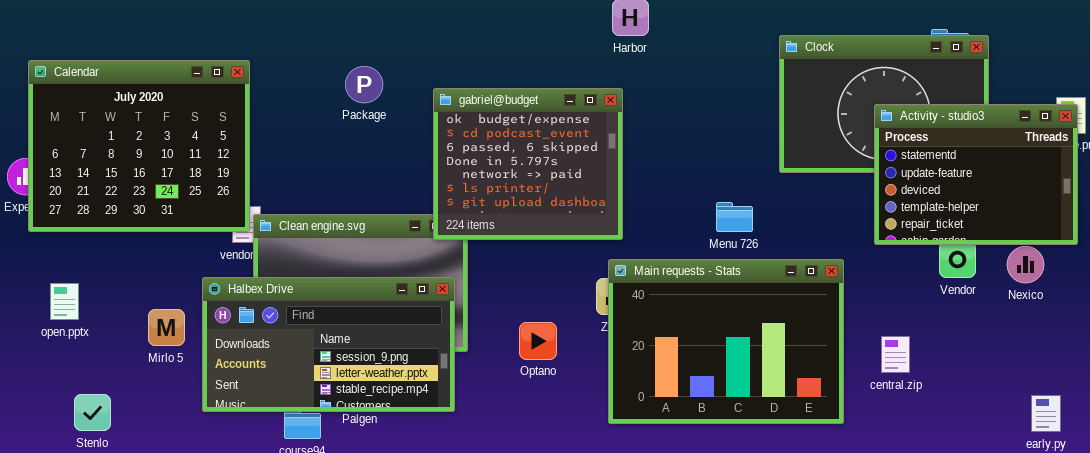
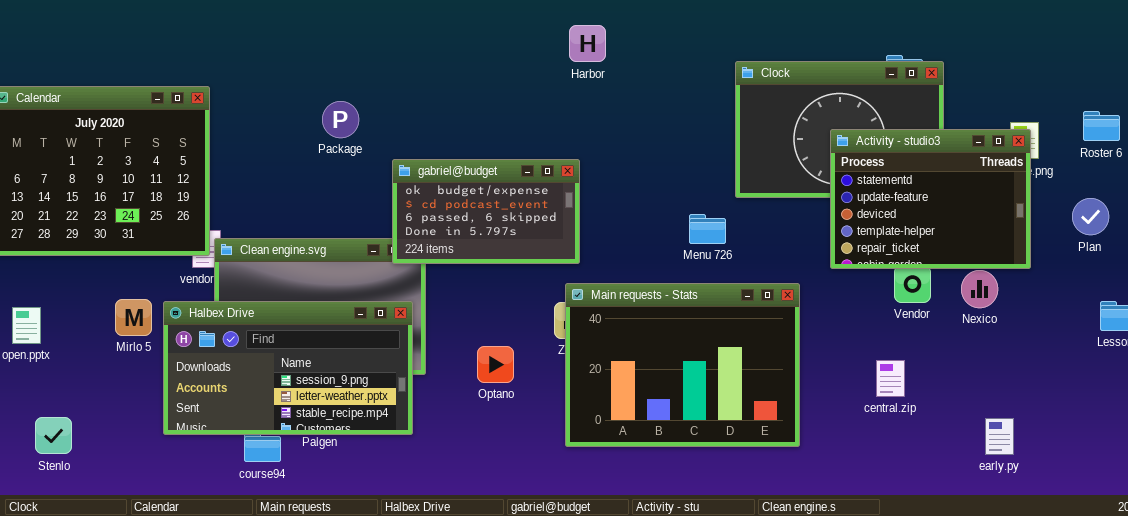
Package: [345,66,383,103] -> [322,101,359,138], moved
gabriel@budget: [433,88,623,240] -> [392,159,580,264], resized
Menu 726: [716,202,753,232] -> [689,214,726,244], moved
Mirlo 5: [148,309,185,346] -> [115,299,152,336], moved
central.zip: [881,336,910,373] -> [876,360,905,397], moved

